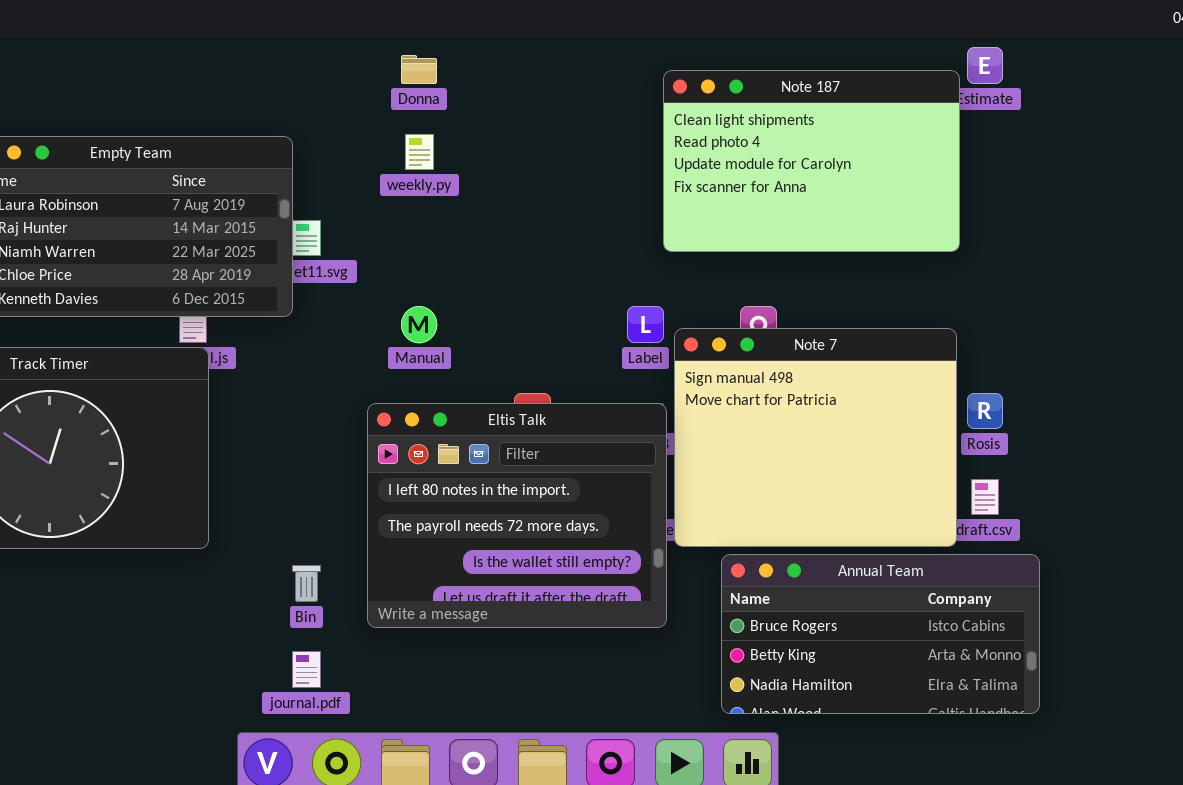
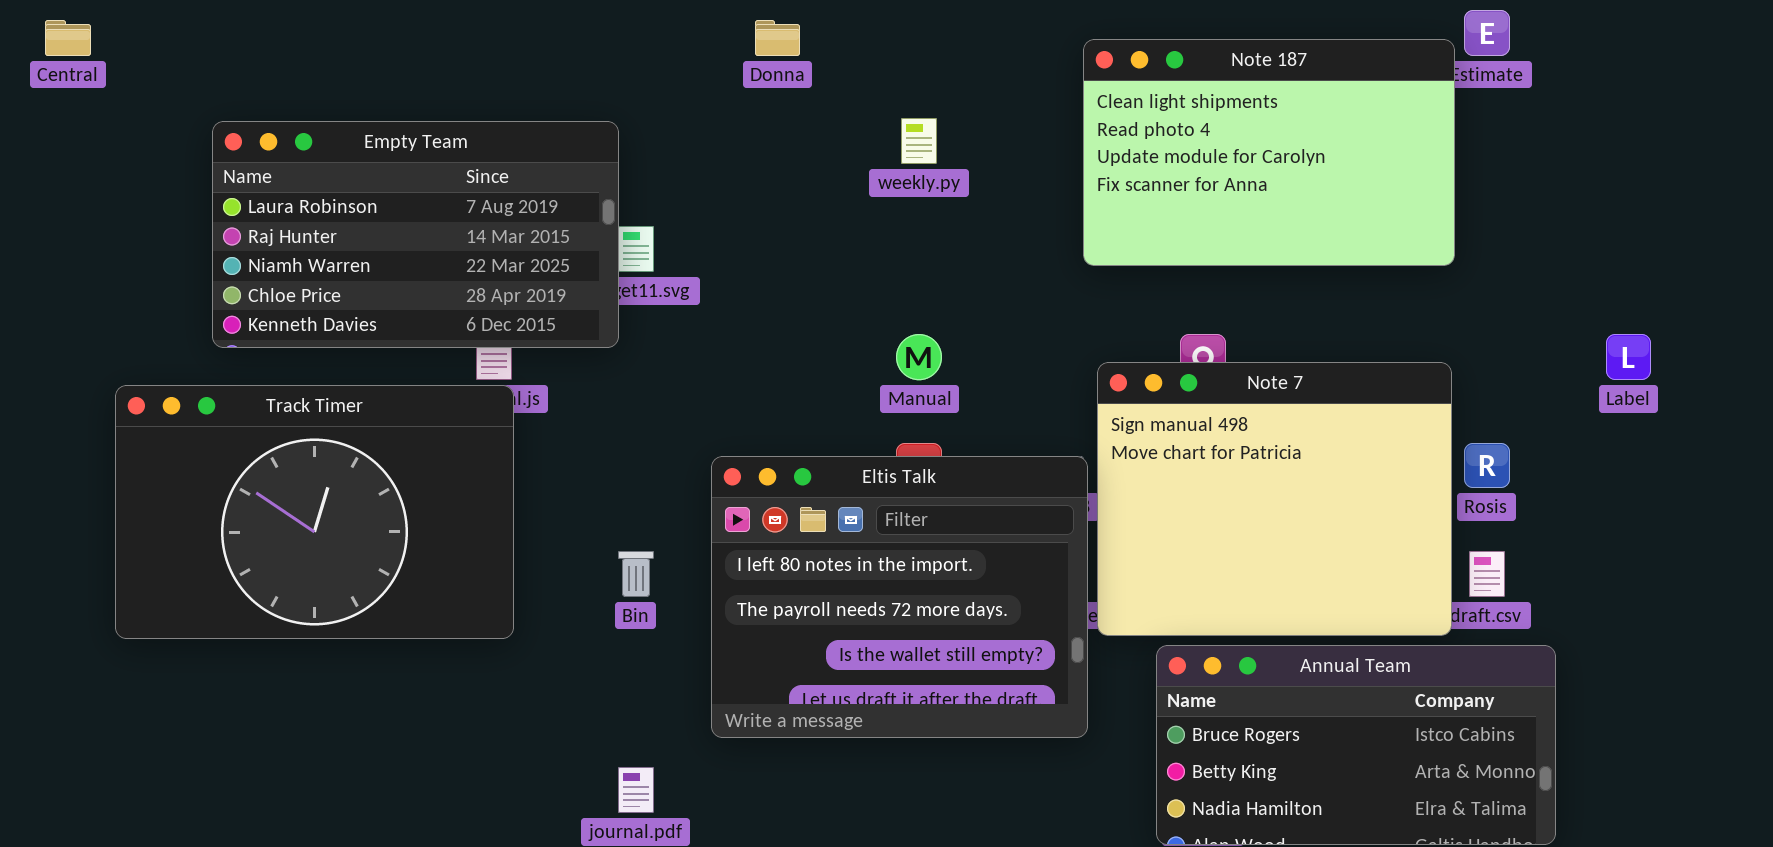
weekly.py: [405,134,434,170] -> [901,118,937,164], moved
Manual: [401,306,437,343] -> [896,334,942,380], moved
Label: [627,306,664,343] -> [1606,334,1651,380], moved
Bin: [292,565,321,602] -> [618,551,654,597], moved

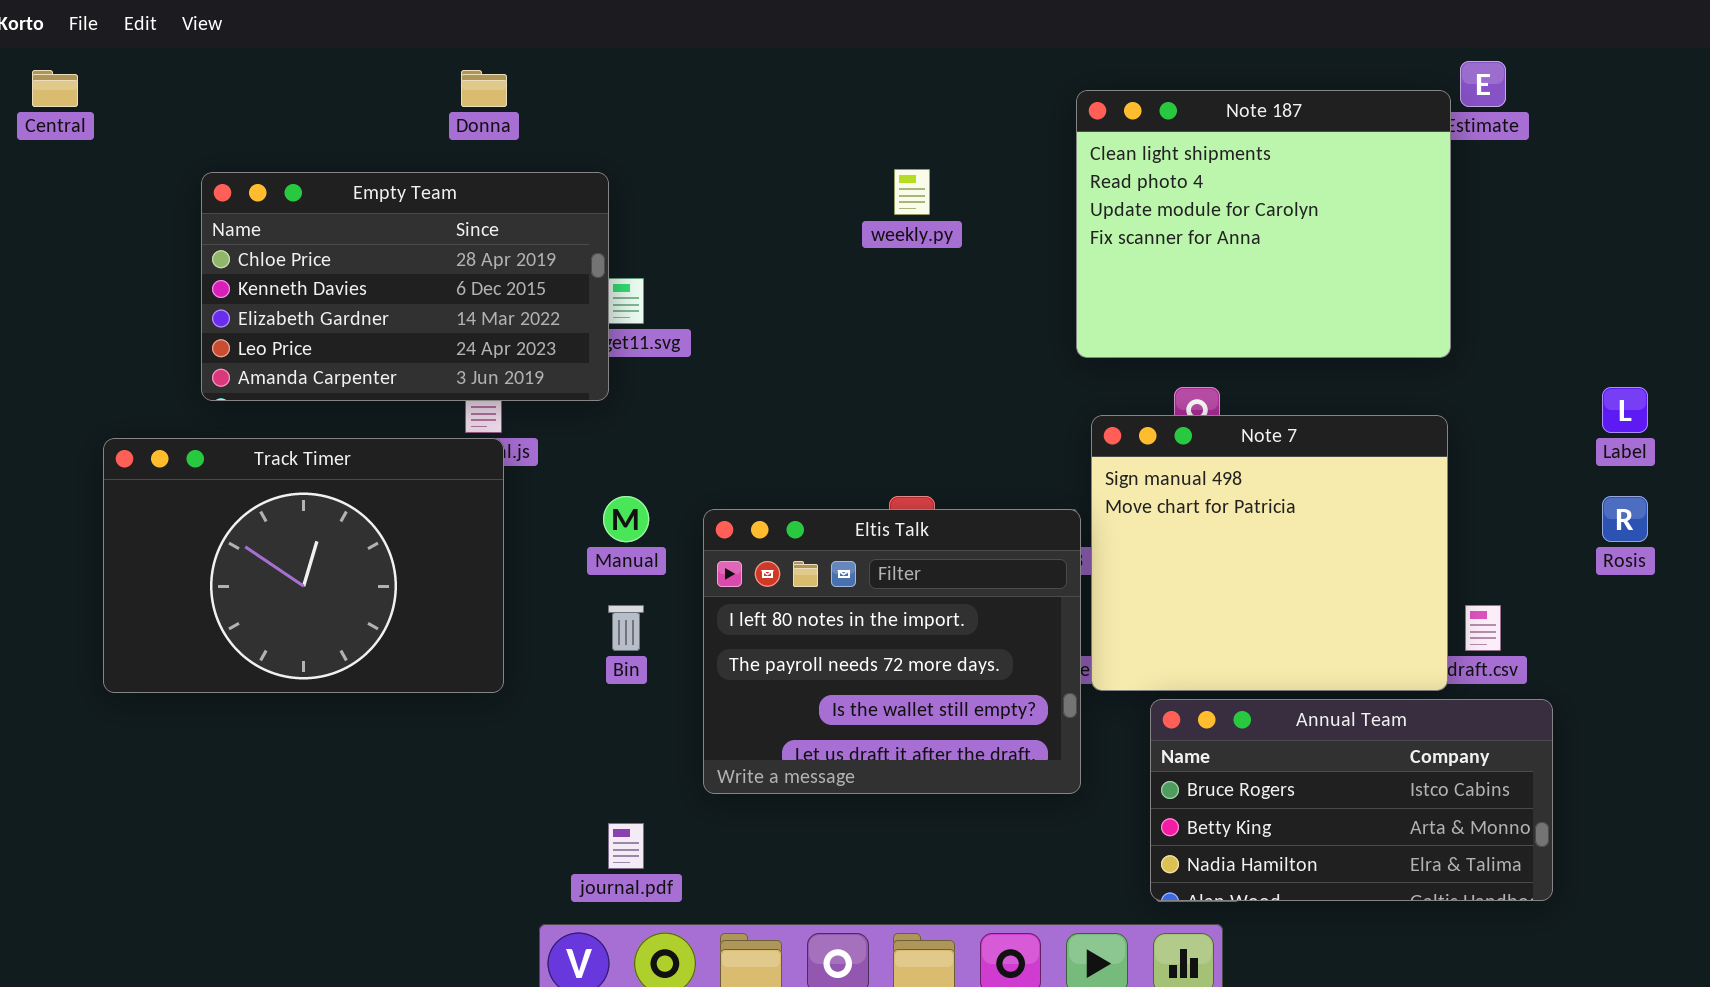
Donna: [755,20,800,56] -> [461,70,507,107], moved
Note 187: [1083,39,1455,266] -> [1076,90,1451,358], resized
Empty Team: [212,121,619,348] -> [201,172,609,401], scrolled down 3 rows
Manual: [896,334,942,380] -> [603,496,649,542], moved
Rosis: [1464,443,1510,488] -> [1602,496,1648,542], moved

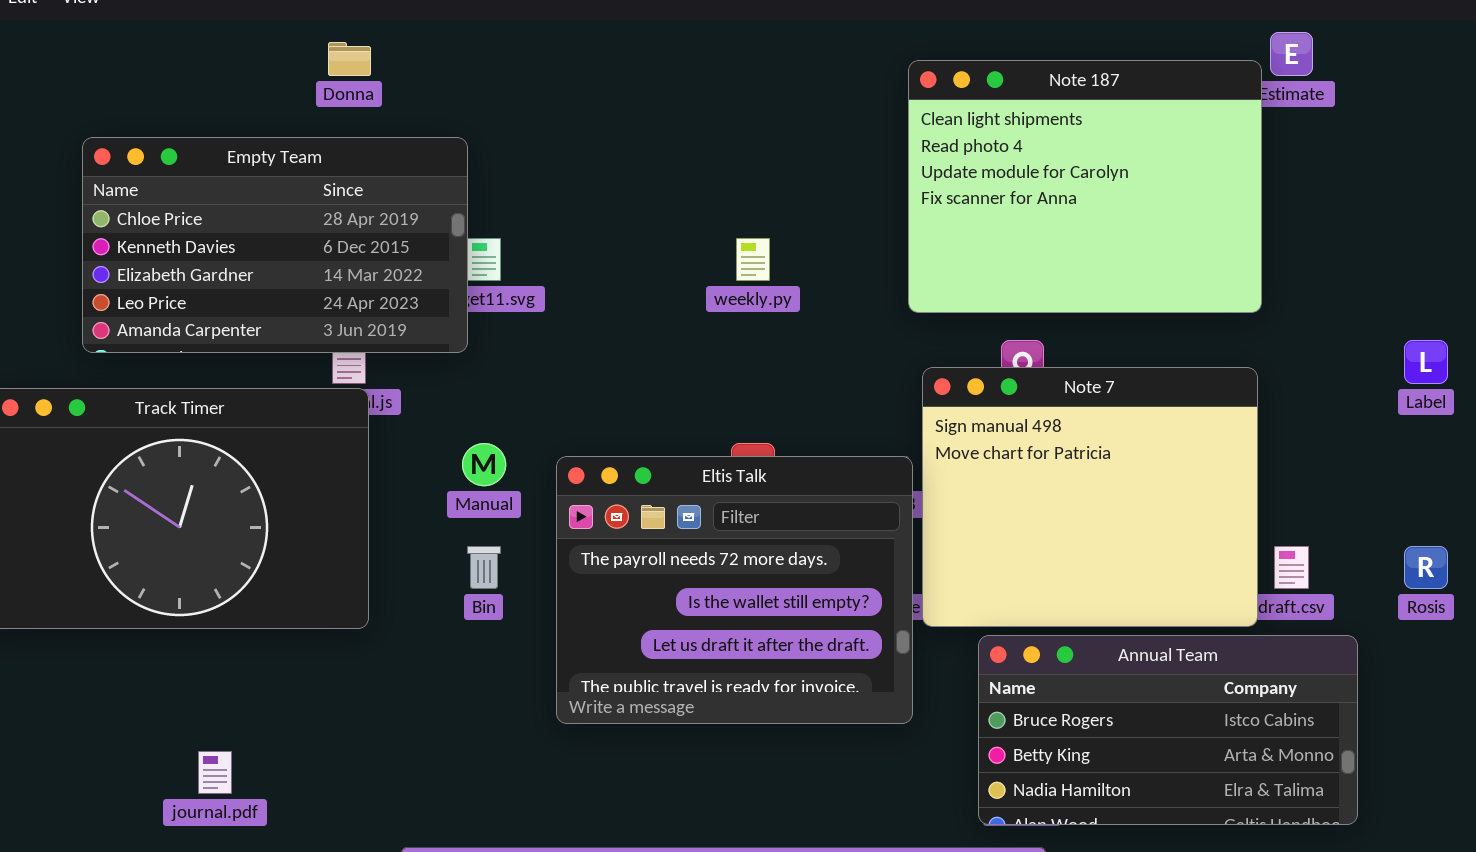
weekly.py: [894,169,930,215] -> [736,238,770,281], moved
Rosis: [1602,496,1648,542] -> [1404,546,1448,589], moved
Eltis Talk: [703,509,1081,794] -> [556,456,913,724], scrolled down 1 row
journal.pdf: [608,823,644,869] -> [198,751,232,794], moved

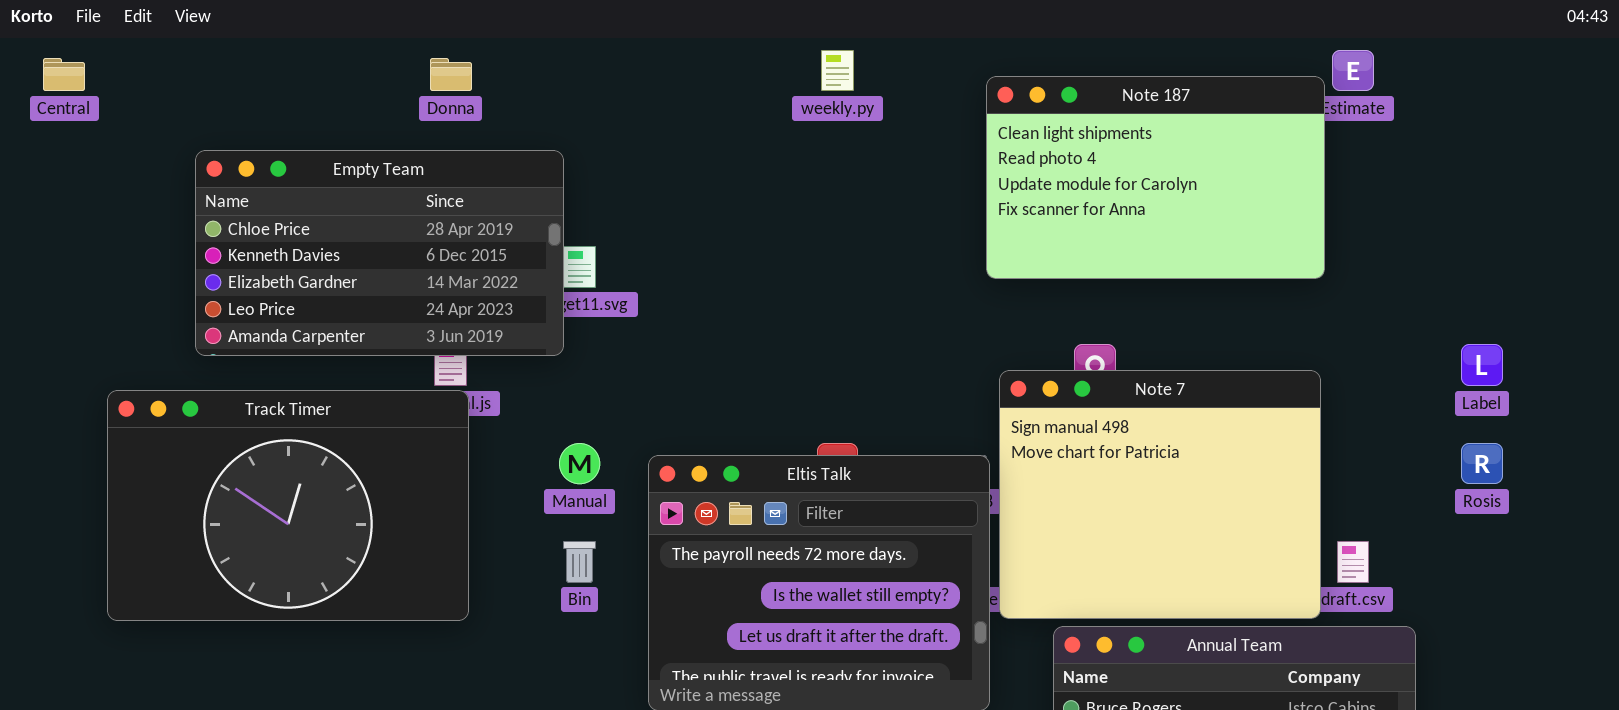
Note 187: [908,60,1262,313] -> [986,76,1325,279], resized
weekly.py: [736,238,770,281] -> [821,50,854,91], moved
Rosis: [1404,546,1448,589] -> [1461,443,1503,484], moved

